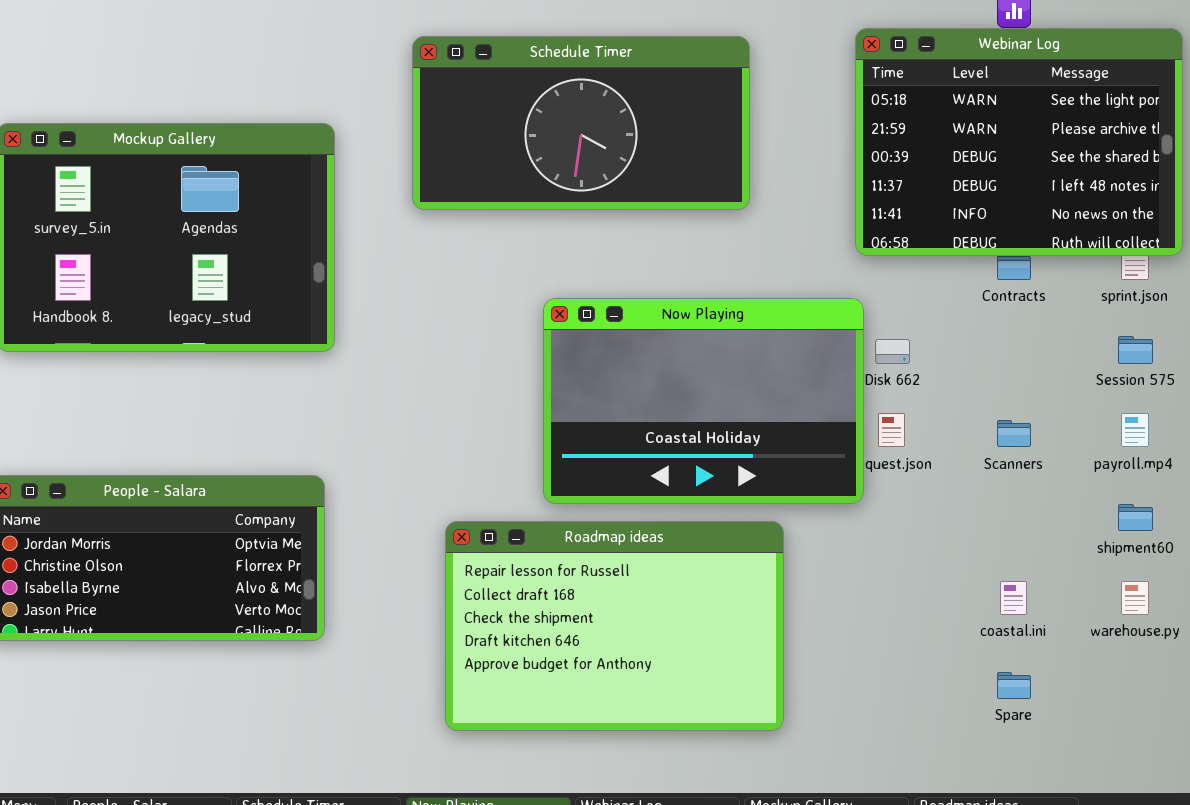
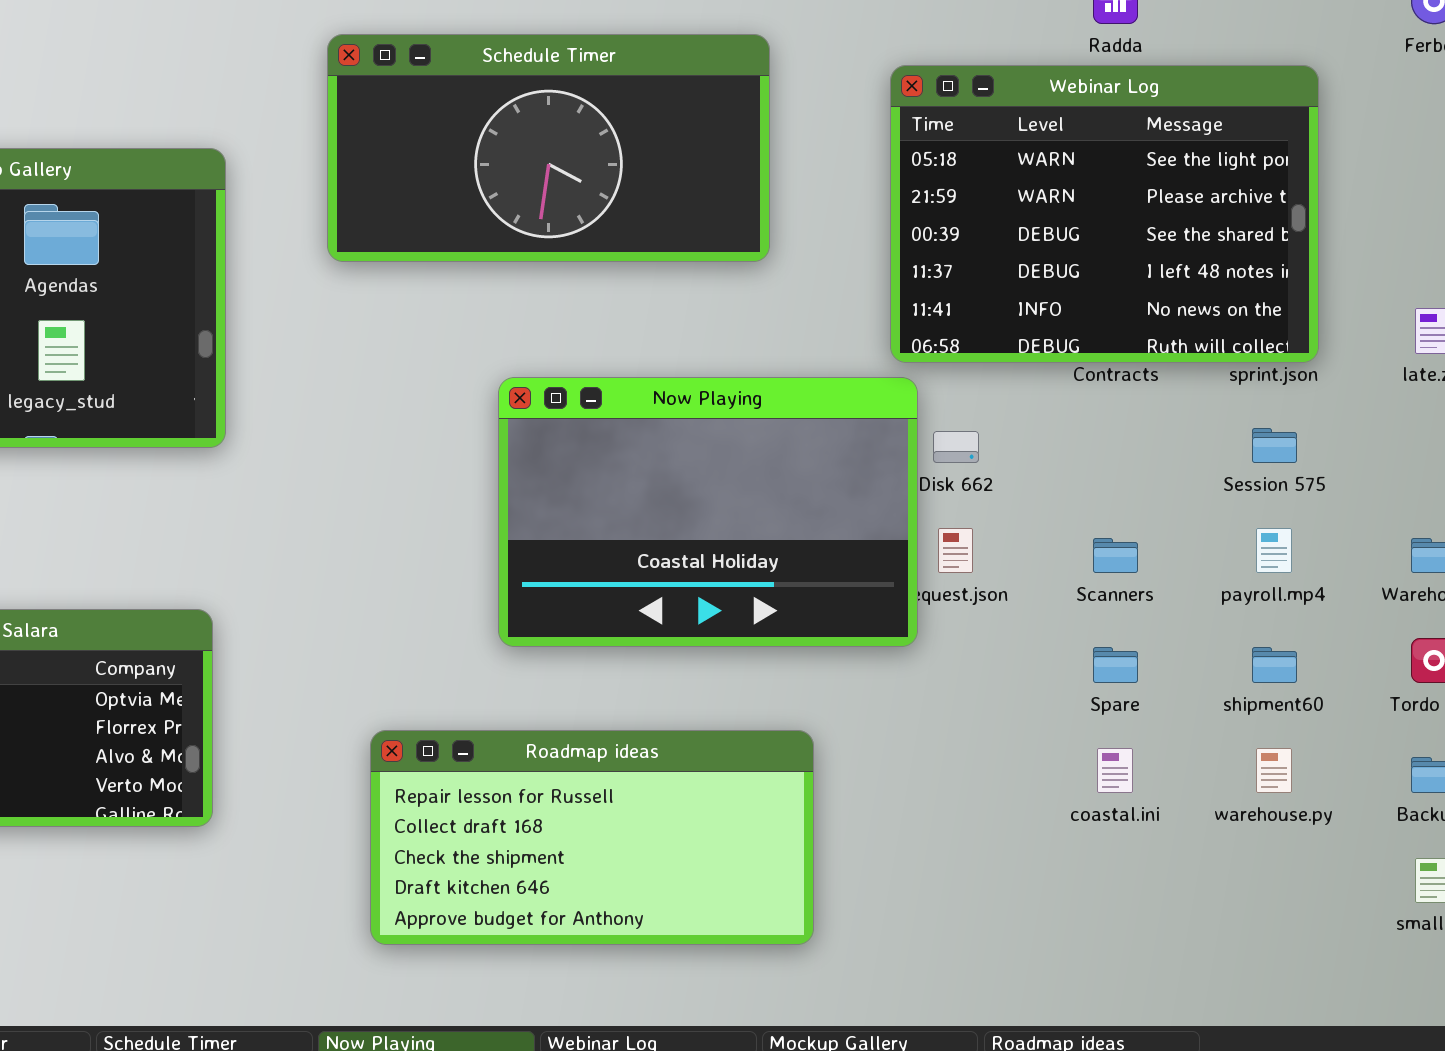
Webinar Log: [855,28,1183,256] -> [890,65,1319,363], moved
Roadmap ideas: [445,521,784,731] -> [370,730,814,945], resized
Spare: [997,672,1031,699] -> [1093,647,1138,683], moved

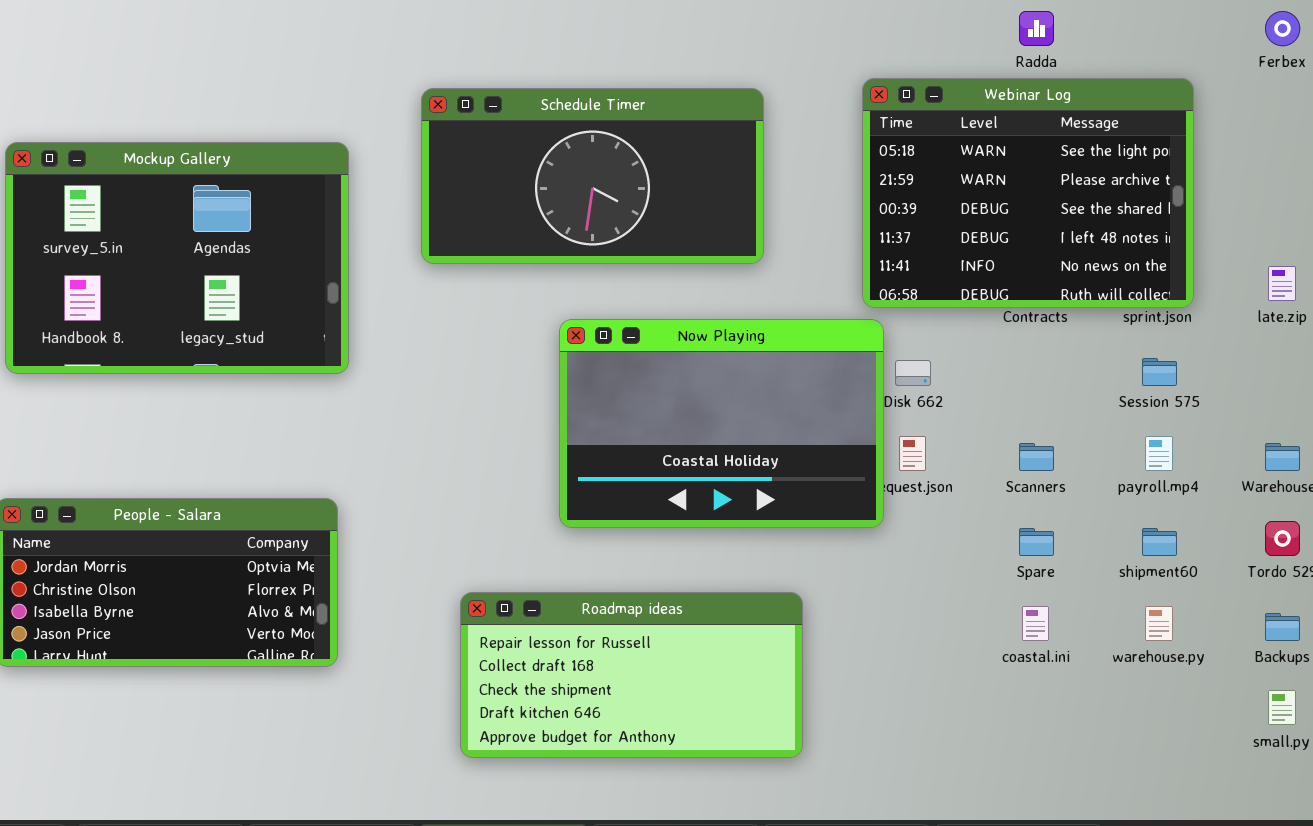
Schedule Timer: [327,34,770,262] -> [421,88,764,264], moved

